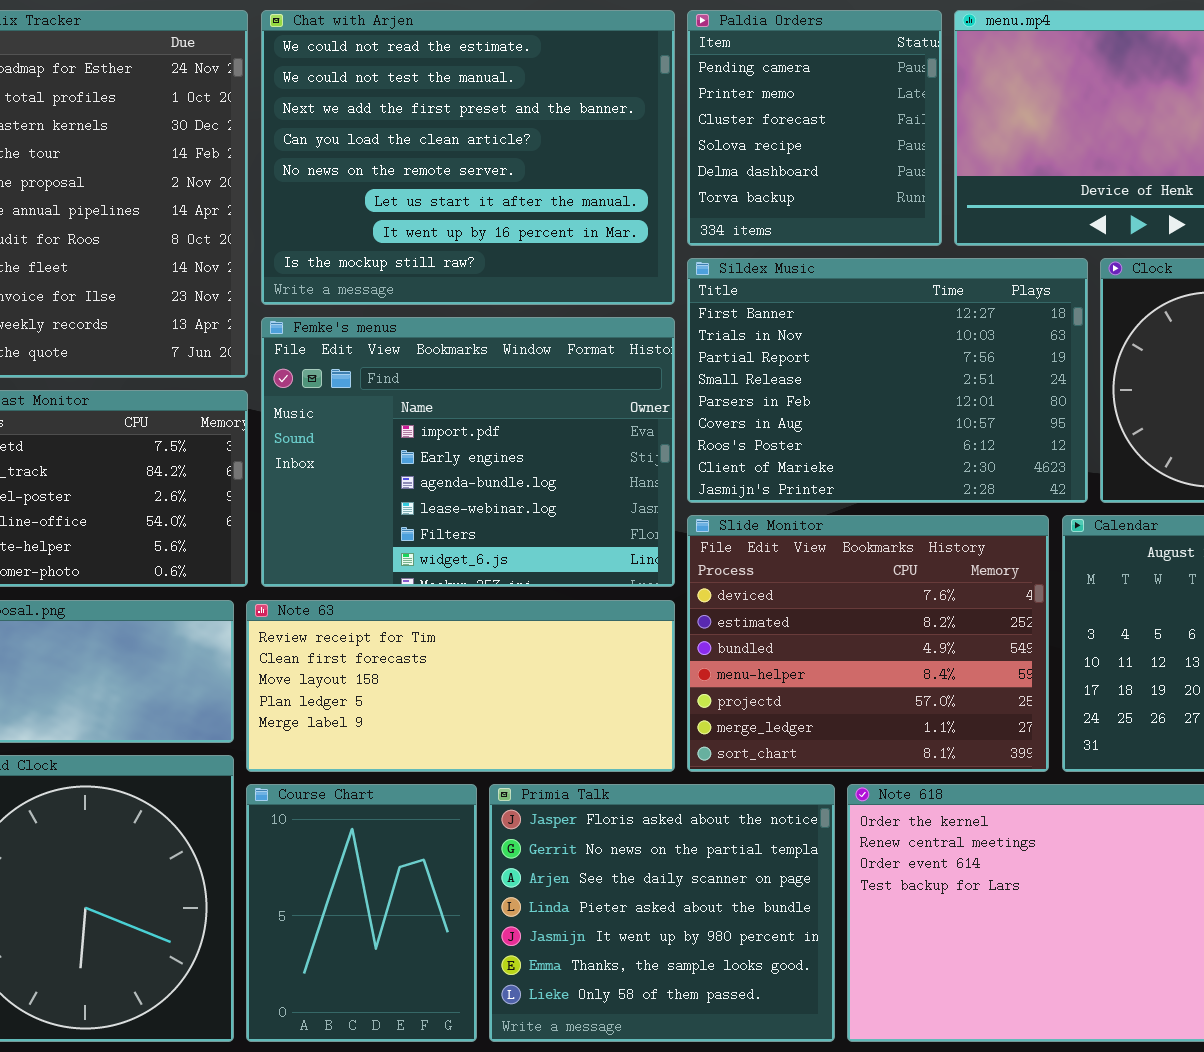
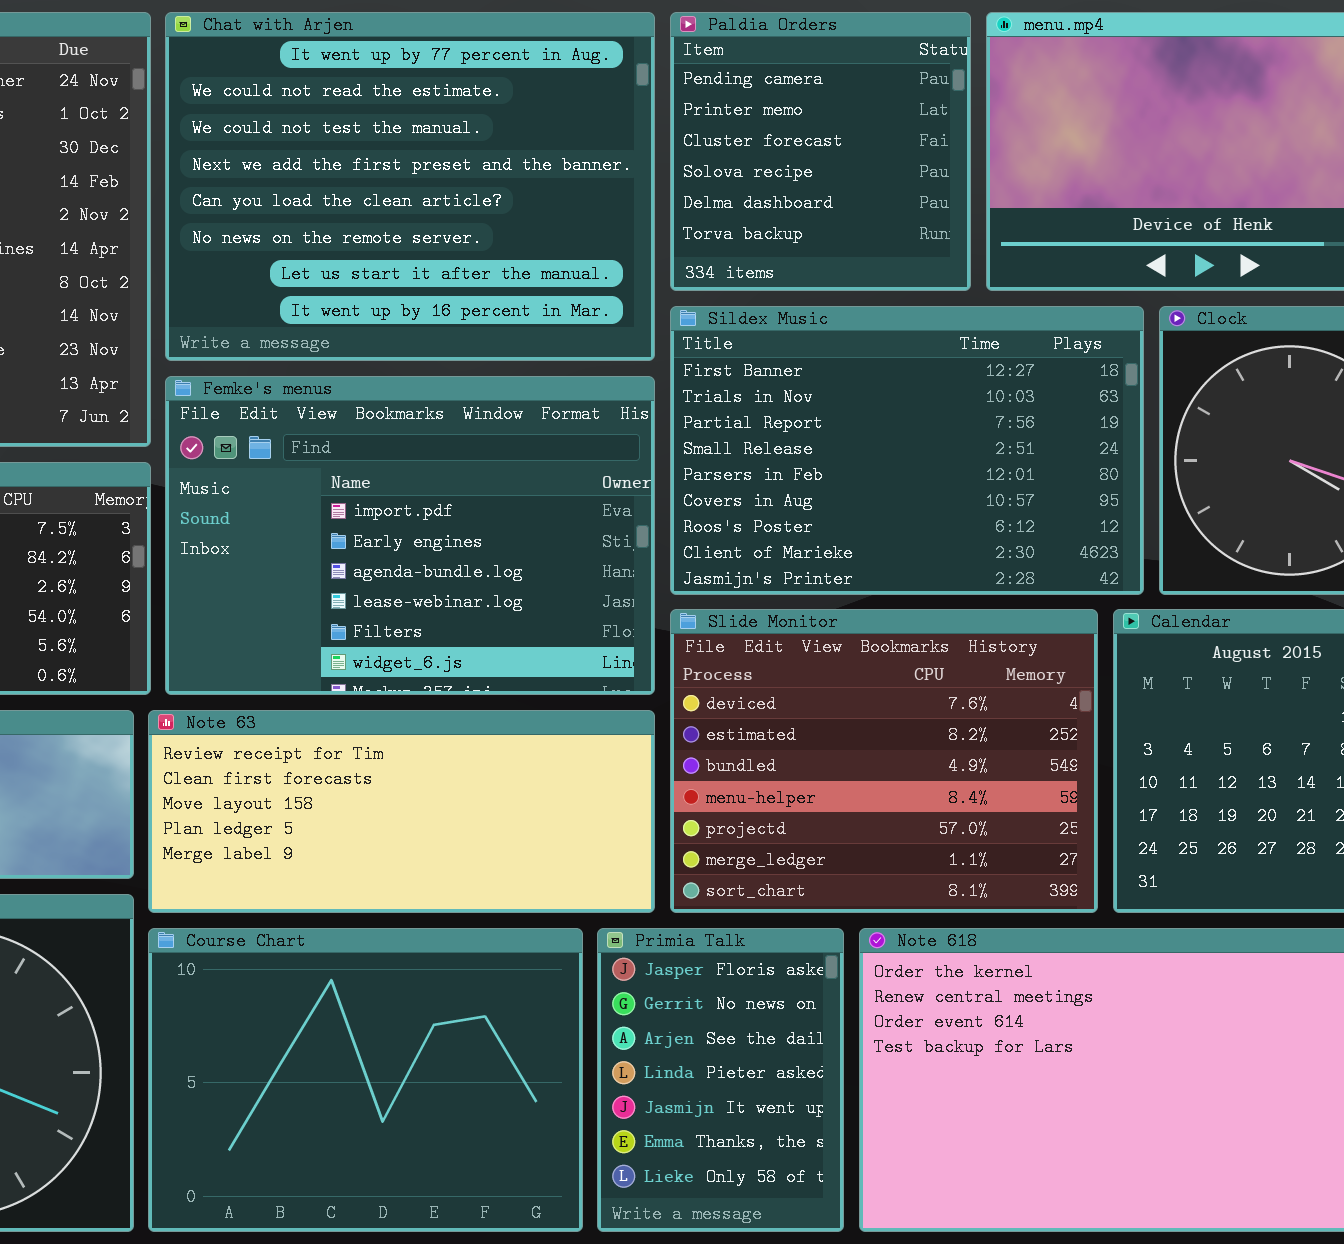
Chat with Arjen: [261,10,675,305] -> [165,12,655,361], scrolled up 1 row
Course Chart: [246,784,477,1042] -> [148,928,583,1232], resized
Primia Talk: [489,784,835,1042] -> [597,928,844,1232], resized

